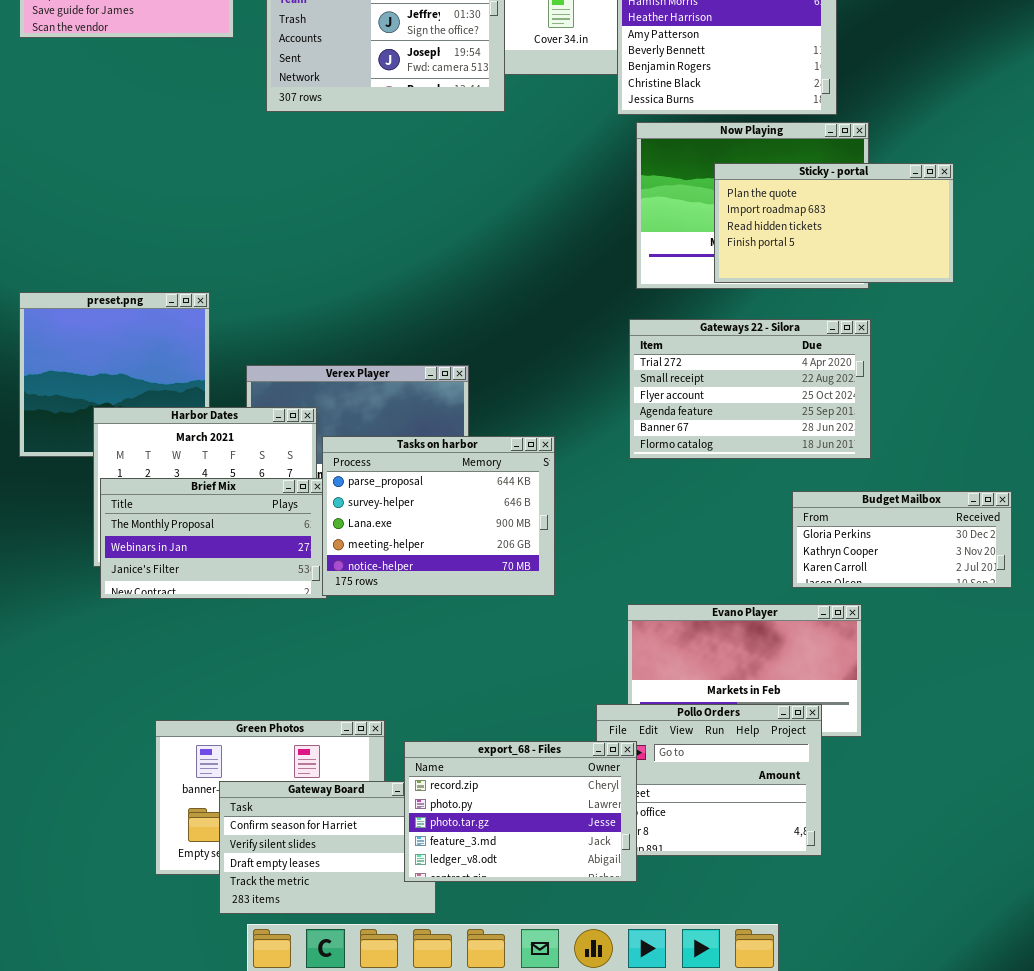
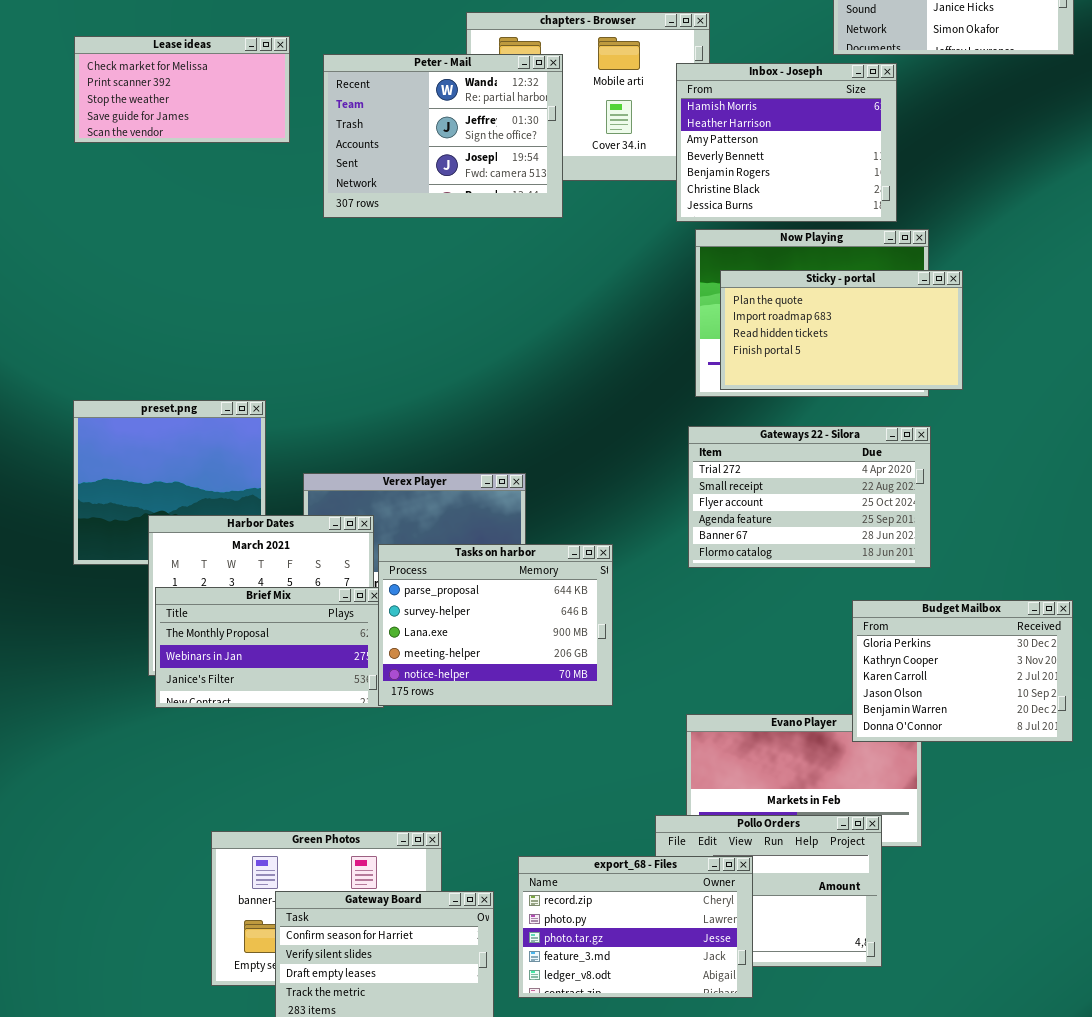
Sticky - portal: [714,163,954,283] -> [720,270,963,390], moved
Budget Mailbox: [792,491,1012,588] -> [852,600,1073,742], resized
export_68 - Files: [404,741,637,882] -> [518,856,753,998], moved

